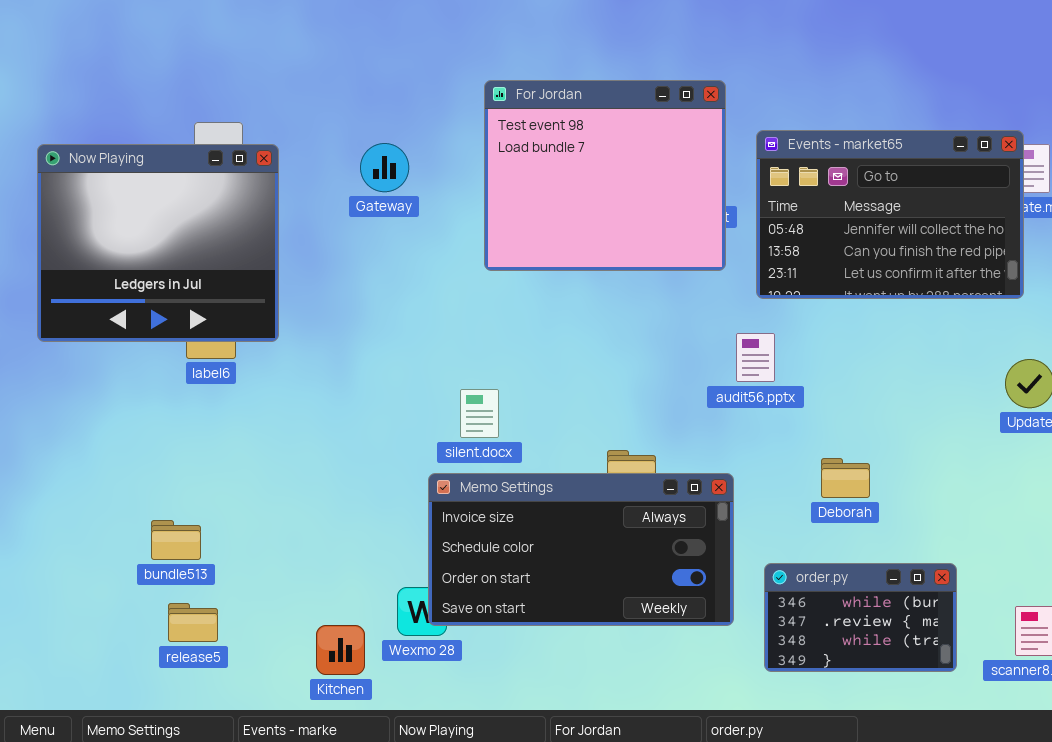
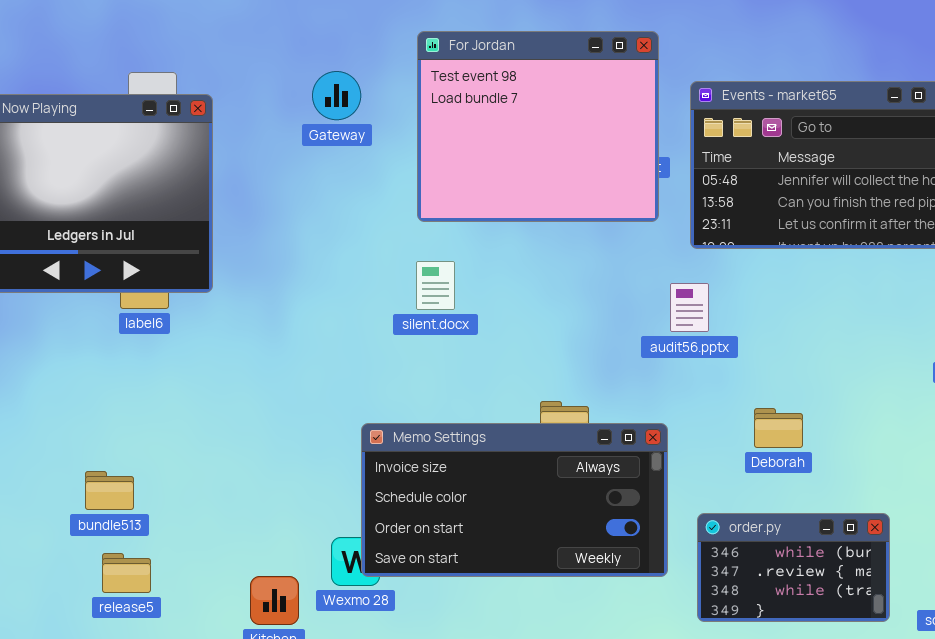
Gateway: [360,143,409,192] -> [312,71,361,120], moved
silent.docx: [460,389,499,438] -> [416,261,455,310], moved

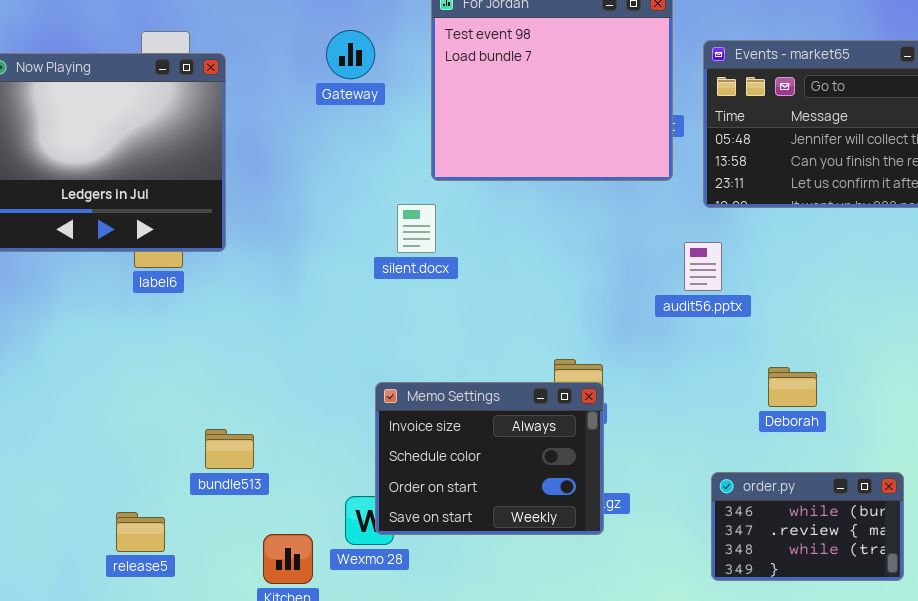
silent.docx: [416,261,455,310] -> [397,204,436,253], moved
Memo Settings: [361,423,668,577] -> [375,382,604,535], resized
bundle513: [85,471,134,510] -> [205,429,254,469], moved

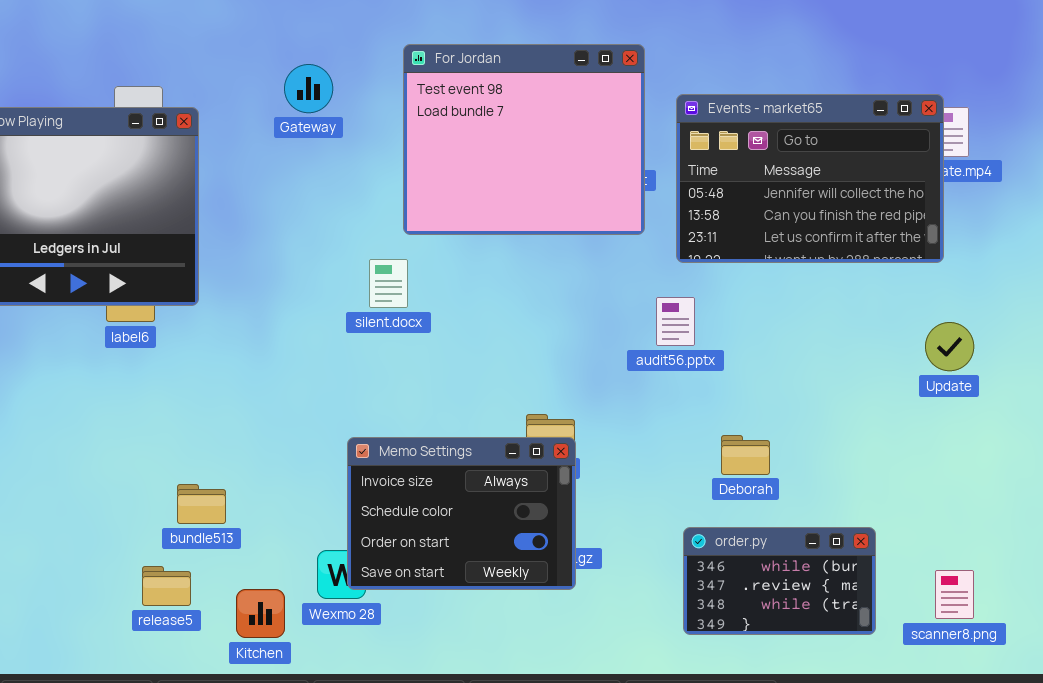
Gateway: [326,30,375,79] -> [284,64,333,113], moved
Deborah: [768,367,817,407] -> [721,435,770,475], moved
release5: [116,512,165,552] -> [142,566,191,606], moved

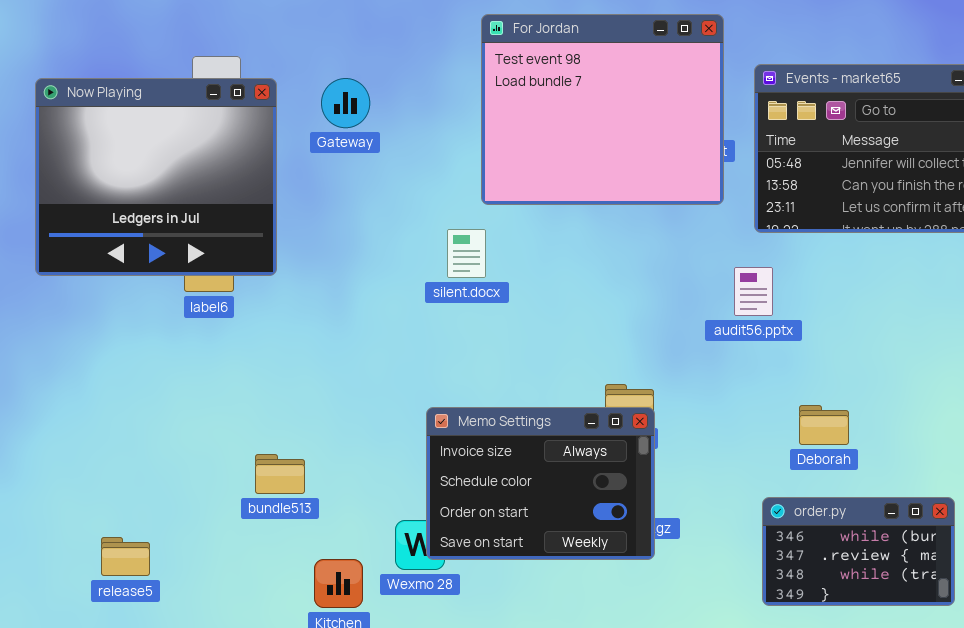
Gateway: [284,64,333,113] -> [321,78,370,128], moved
release5: [142,566,191,606] -> [101,537,150,576], moved

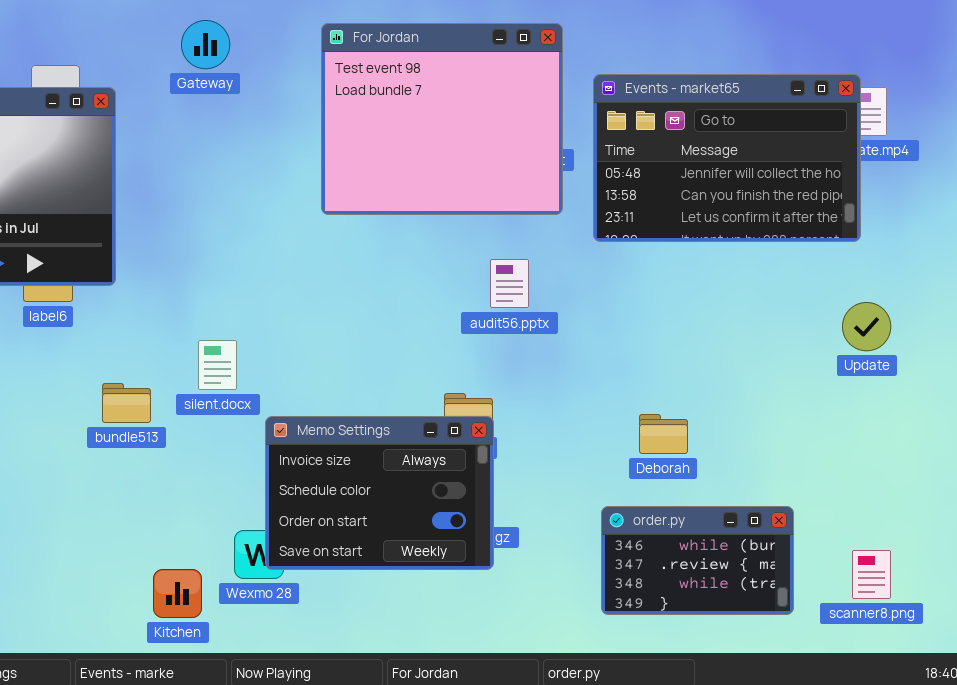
Gateway: [321,78,370,128] -> [181,20,230,69], moved
silent.docx: [447,229,486,278] -> [198,340,237,390], moved
audit56.pptx: [734,267,773,316] -> [490,259,529,308], moved
bundle513: [255,454,305,494] -> [102,383,151,423], moved

